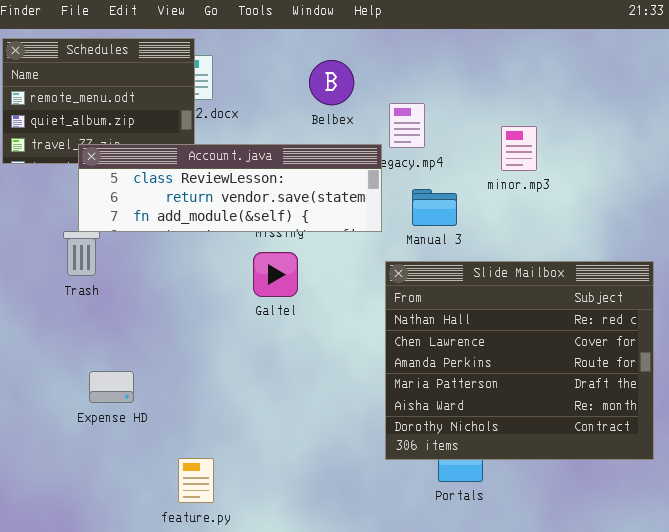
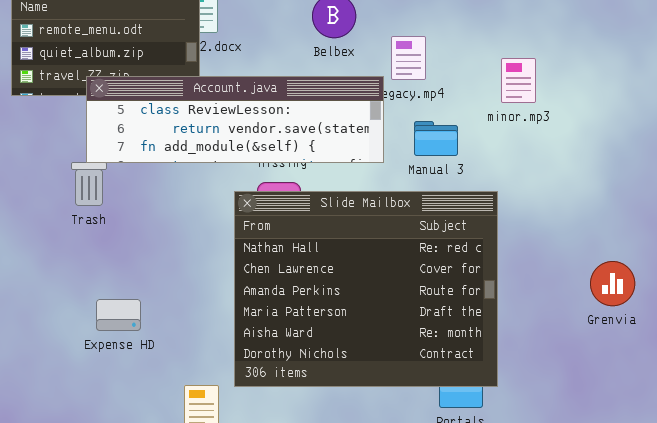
Slide Mailbox: [385,261,654,460] -> [234,191,498,387], moved

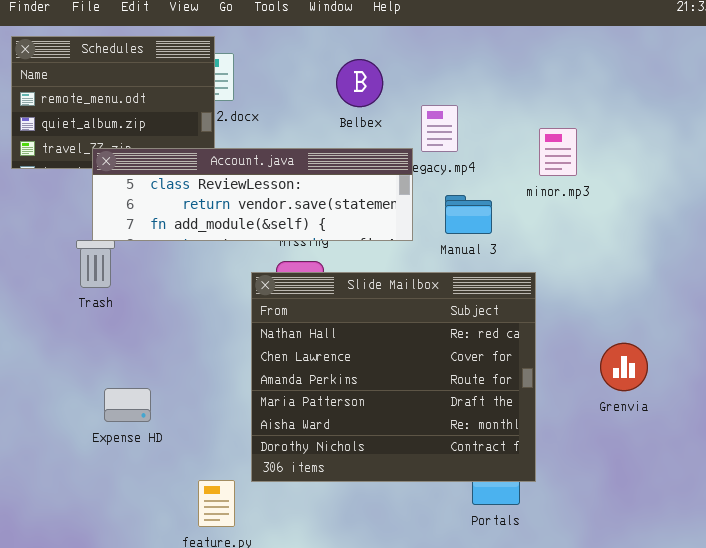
Grenvia: [590,261,635,306] -> [600,343,648,391], moved

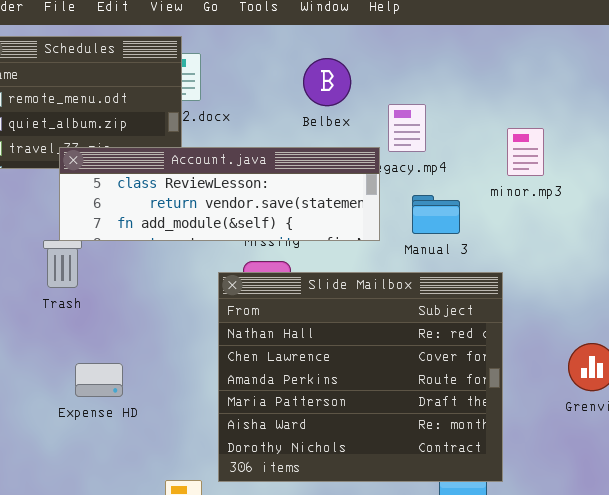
Expense HD: [104,388,151,422] -> [75,363,123,397], moved

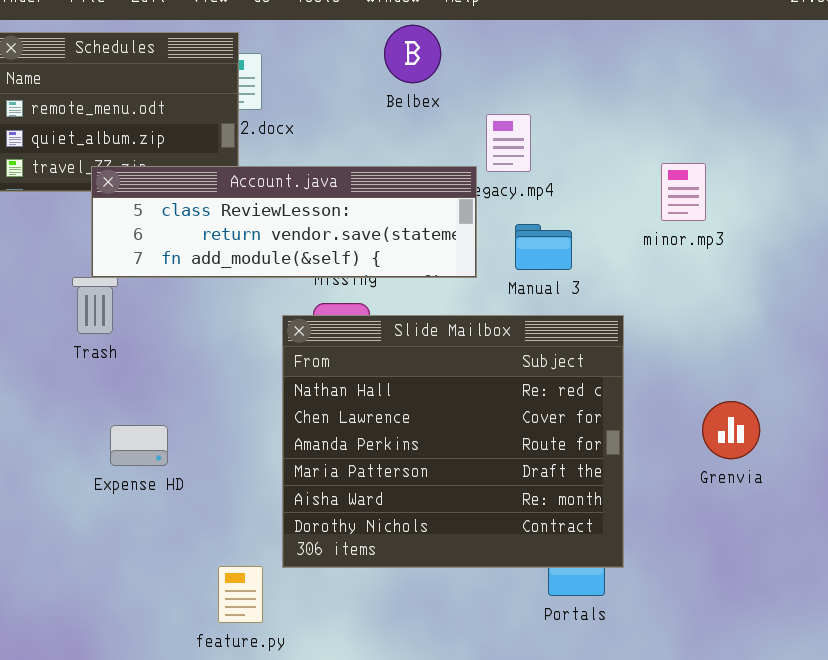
Belbex: [303,58,351,106] -> [384,25,441,83], moved
minor.mp3: [507,128,544,176] -> [661,163,706,221], moved

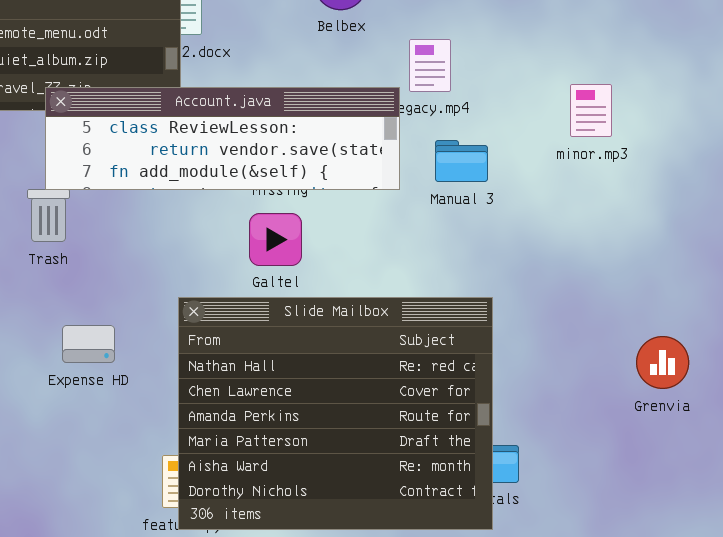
Slide Mailbox: [282,315,624,568] -> [178,297,493,530], moved
Grenvia: [702,401,760,459] -> [636,336,689,389], moved

